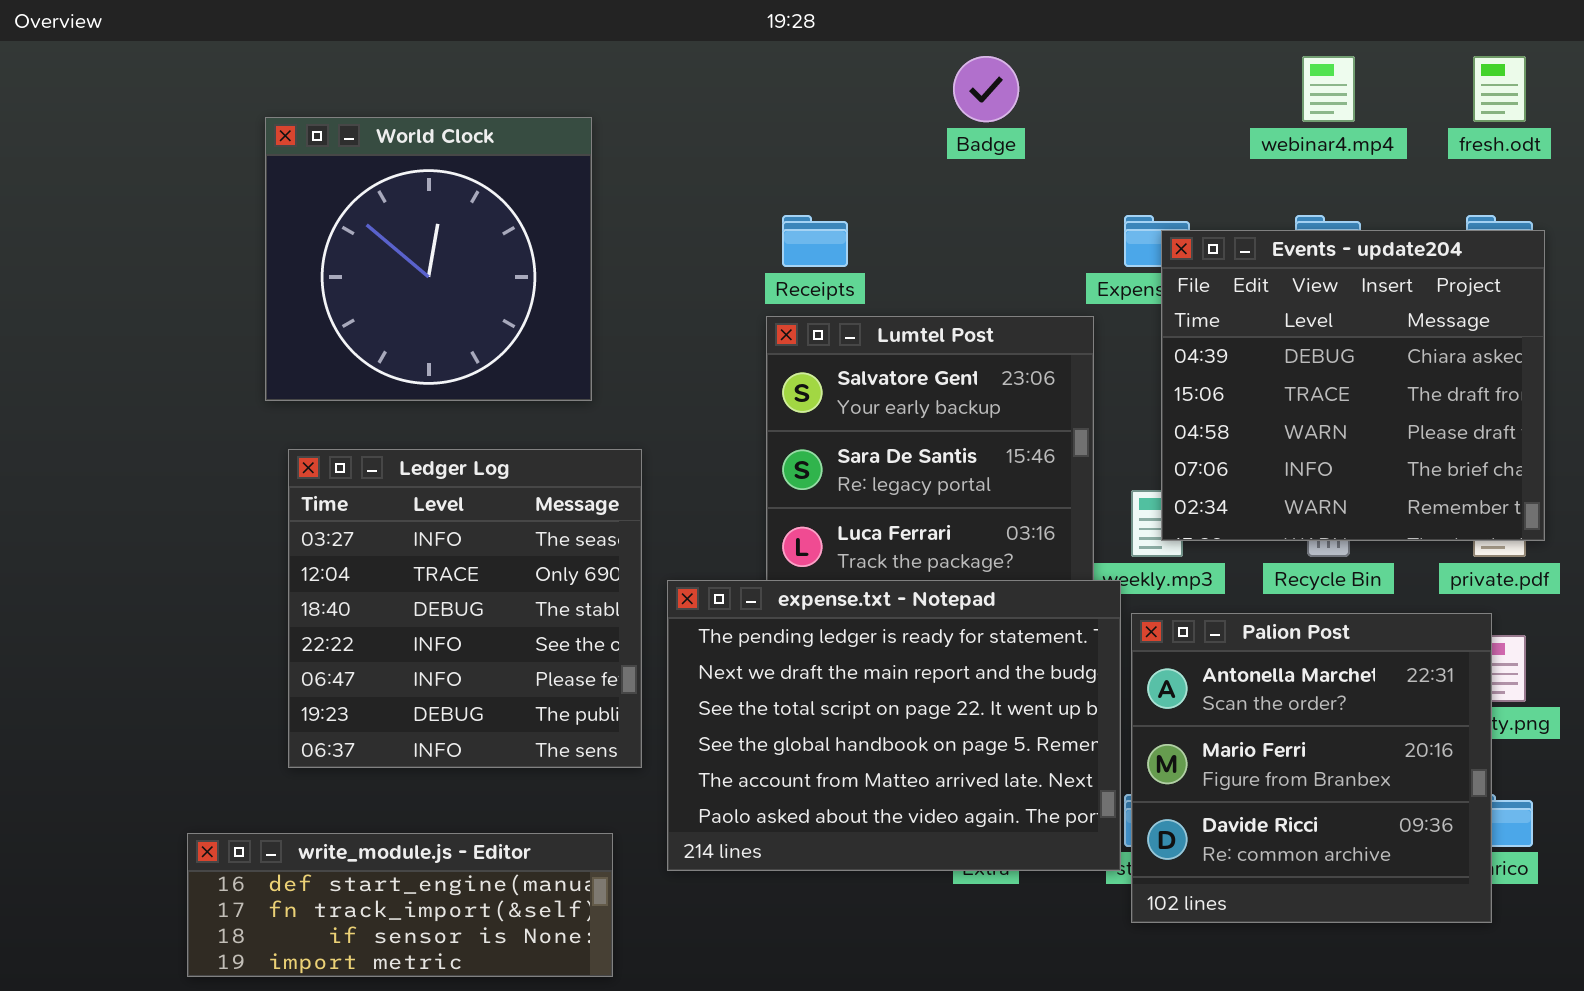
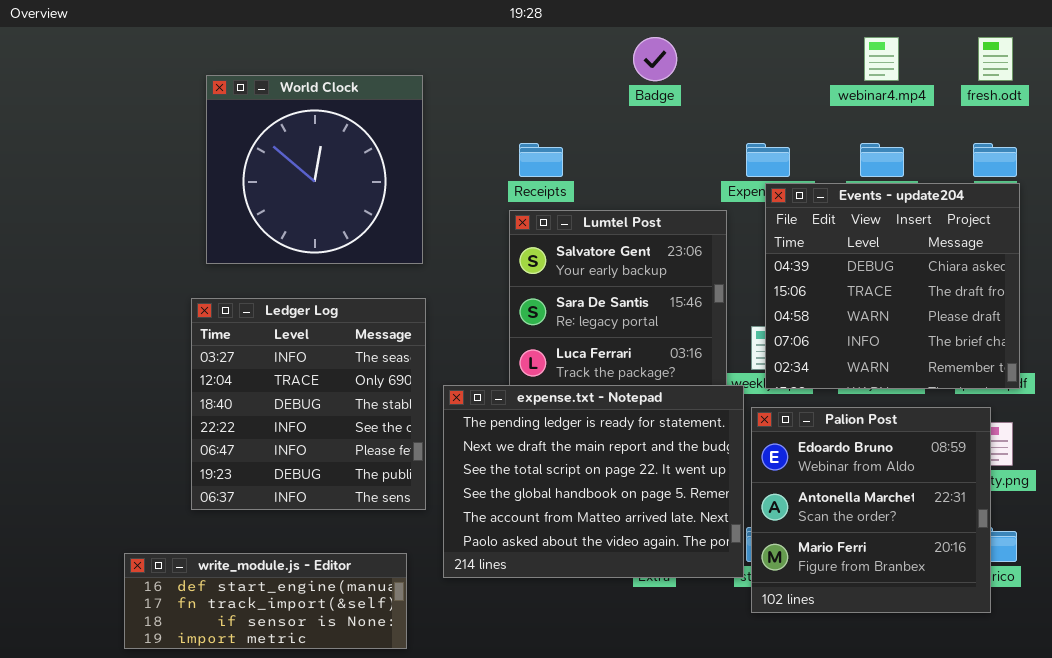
World Clock: [265,117,592,401] -> [206,75,423,264], moved
Events - update204: [1161,230,1545,541] -> [765,183,1020,389], moved
Palion Post: [1131,613,1492,923] -> [751,407,991,613], scrolled up 1 row

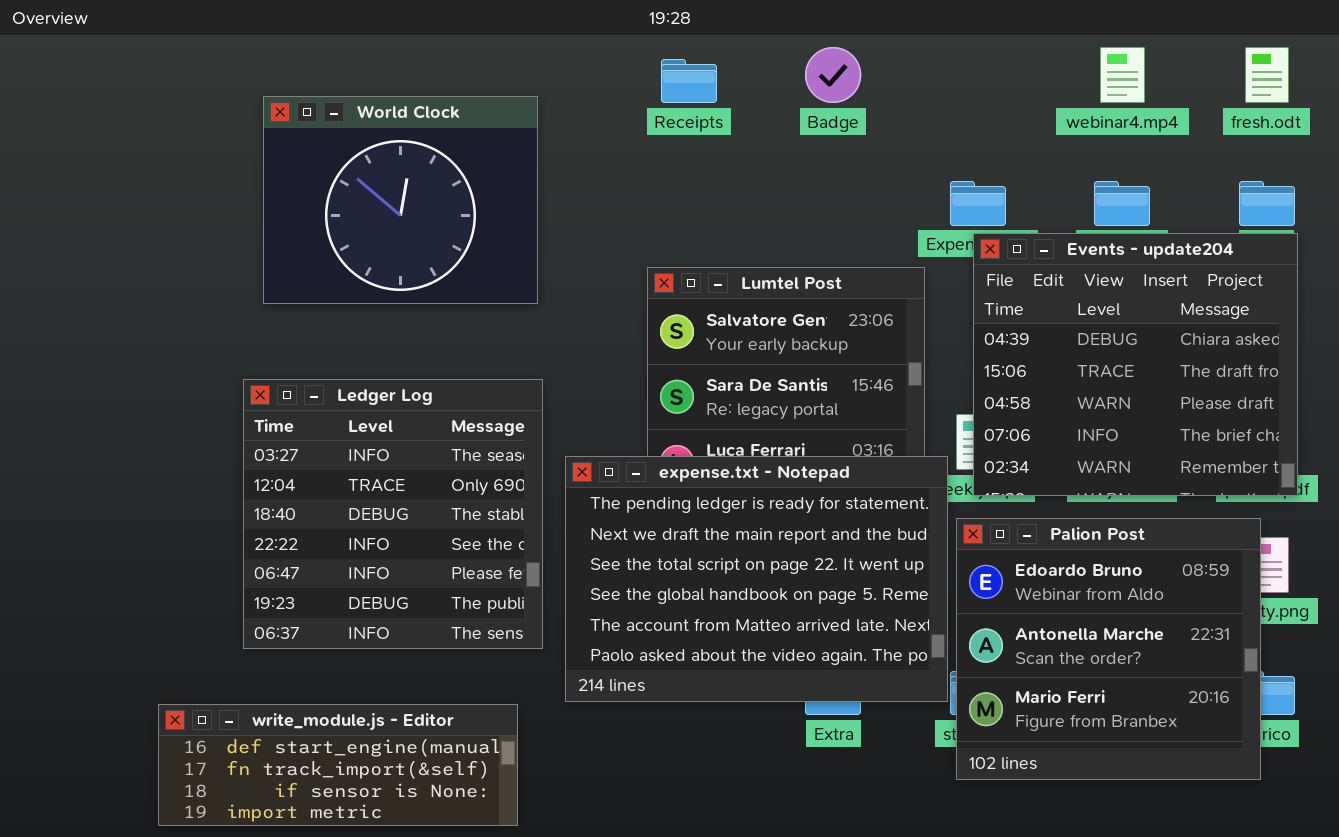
World Clock: [206,75,423,264] -> [263,96,538,304], resized
Receipts: [519,143,563,177] -> [661,59,717,103], moved
expense.txt - Notepad: [443,385,744,578] -> [565,456,948,702], moved

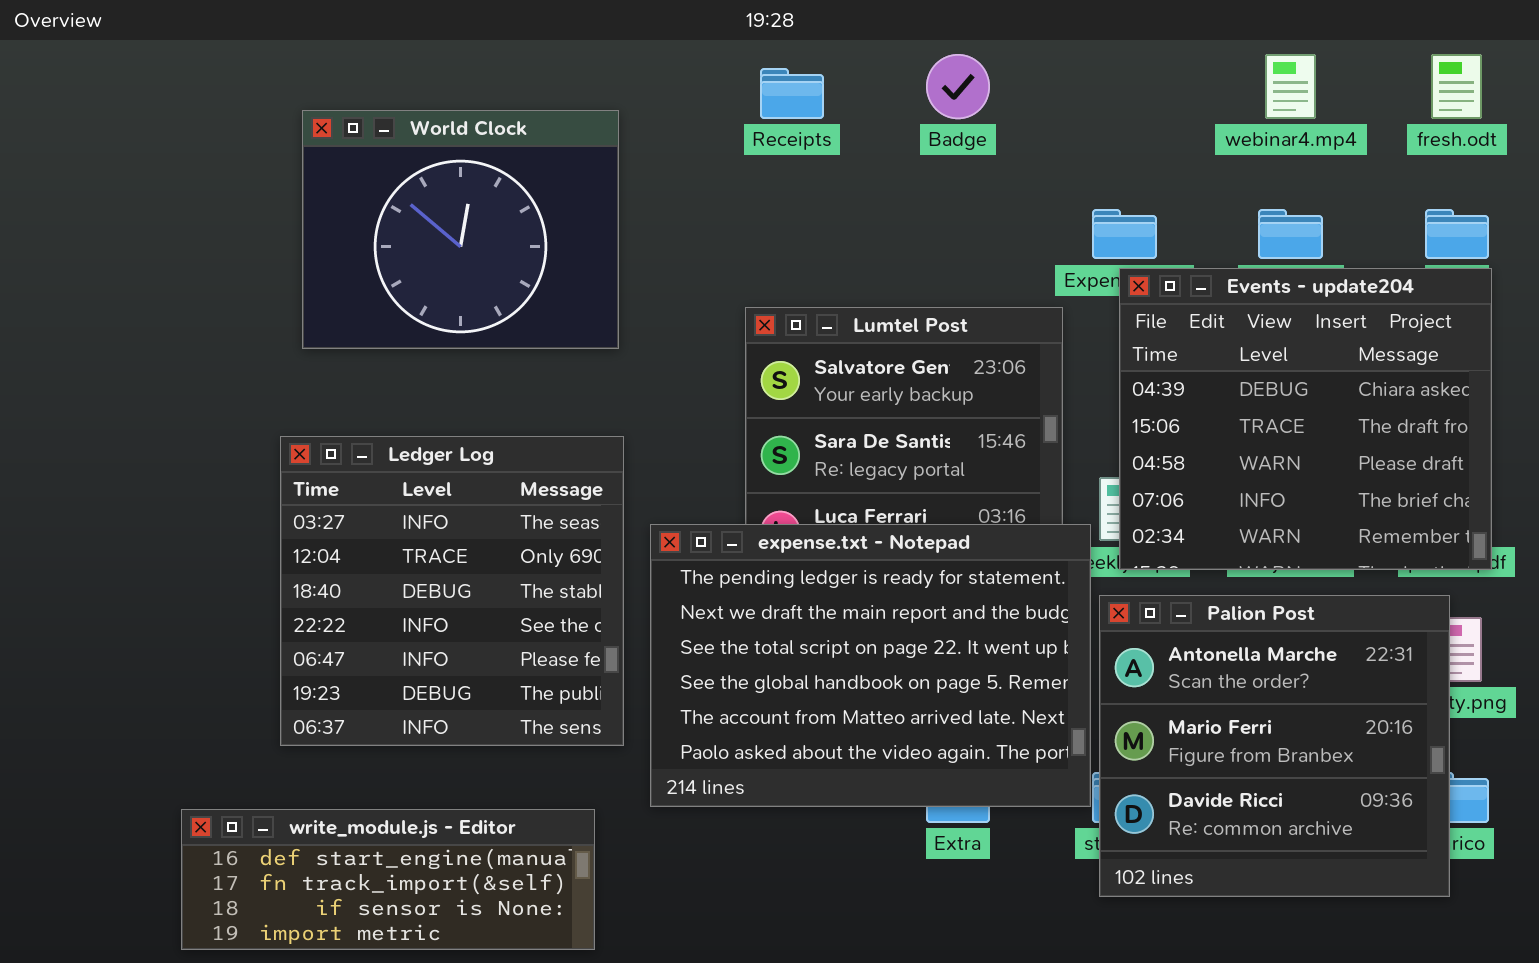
Palion Post: [956,518,1261,780] -> [1099,595,1450,897], scrolled down 1 row

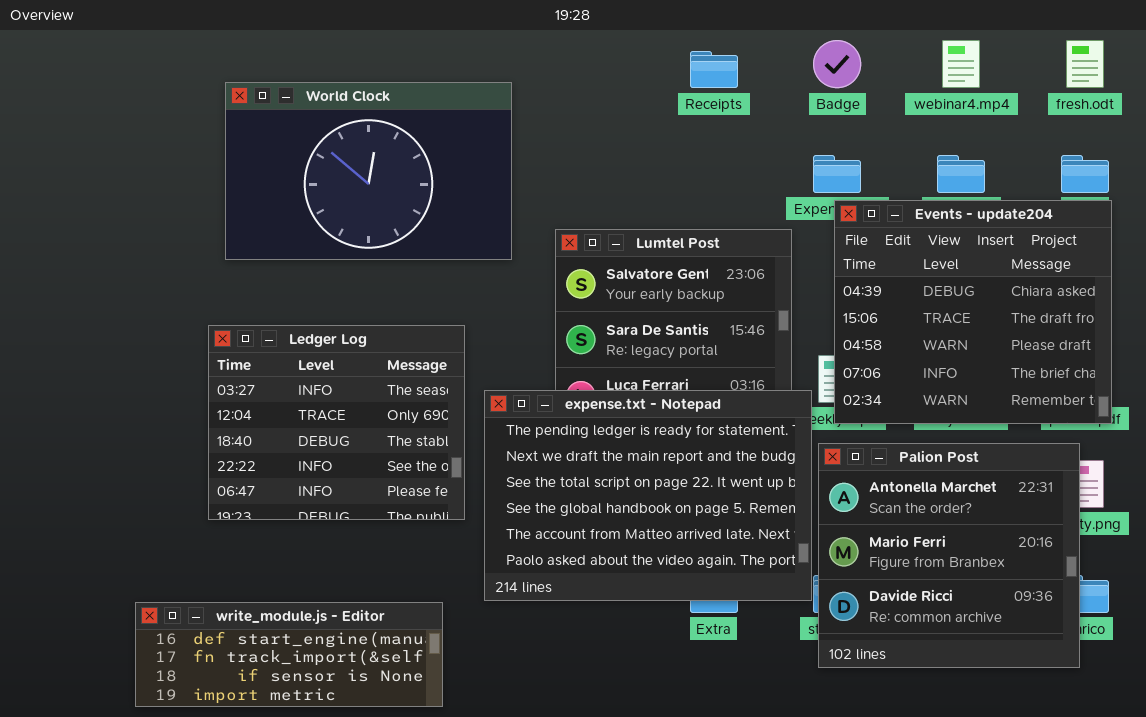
Badge: [926,54,990,119] -> [813,40,861,88], moved
Receipts: [760,68,824,119] -> [690,51,738,88], moved
World Clock: [302,110,619,349] -> [225,82,512,260], resized
Ledger Log: [280,436,624,746] -> [208,325,465,520], resized

